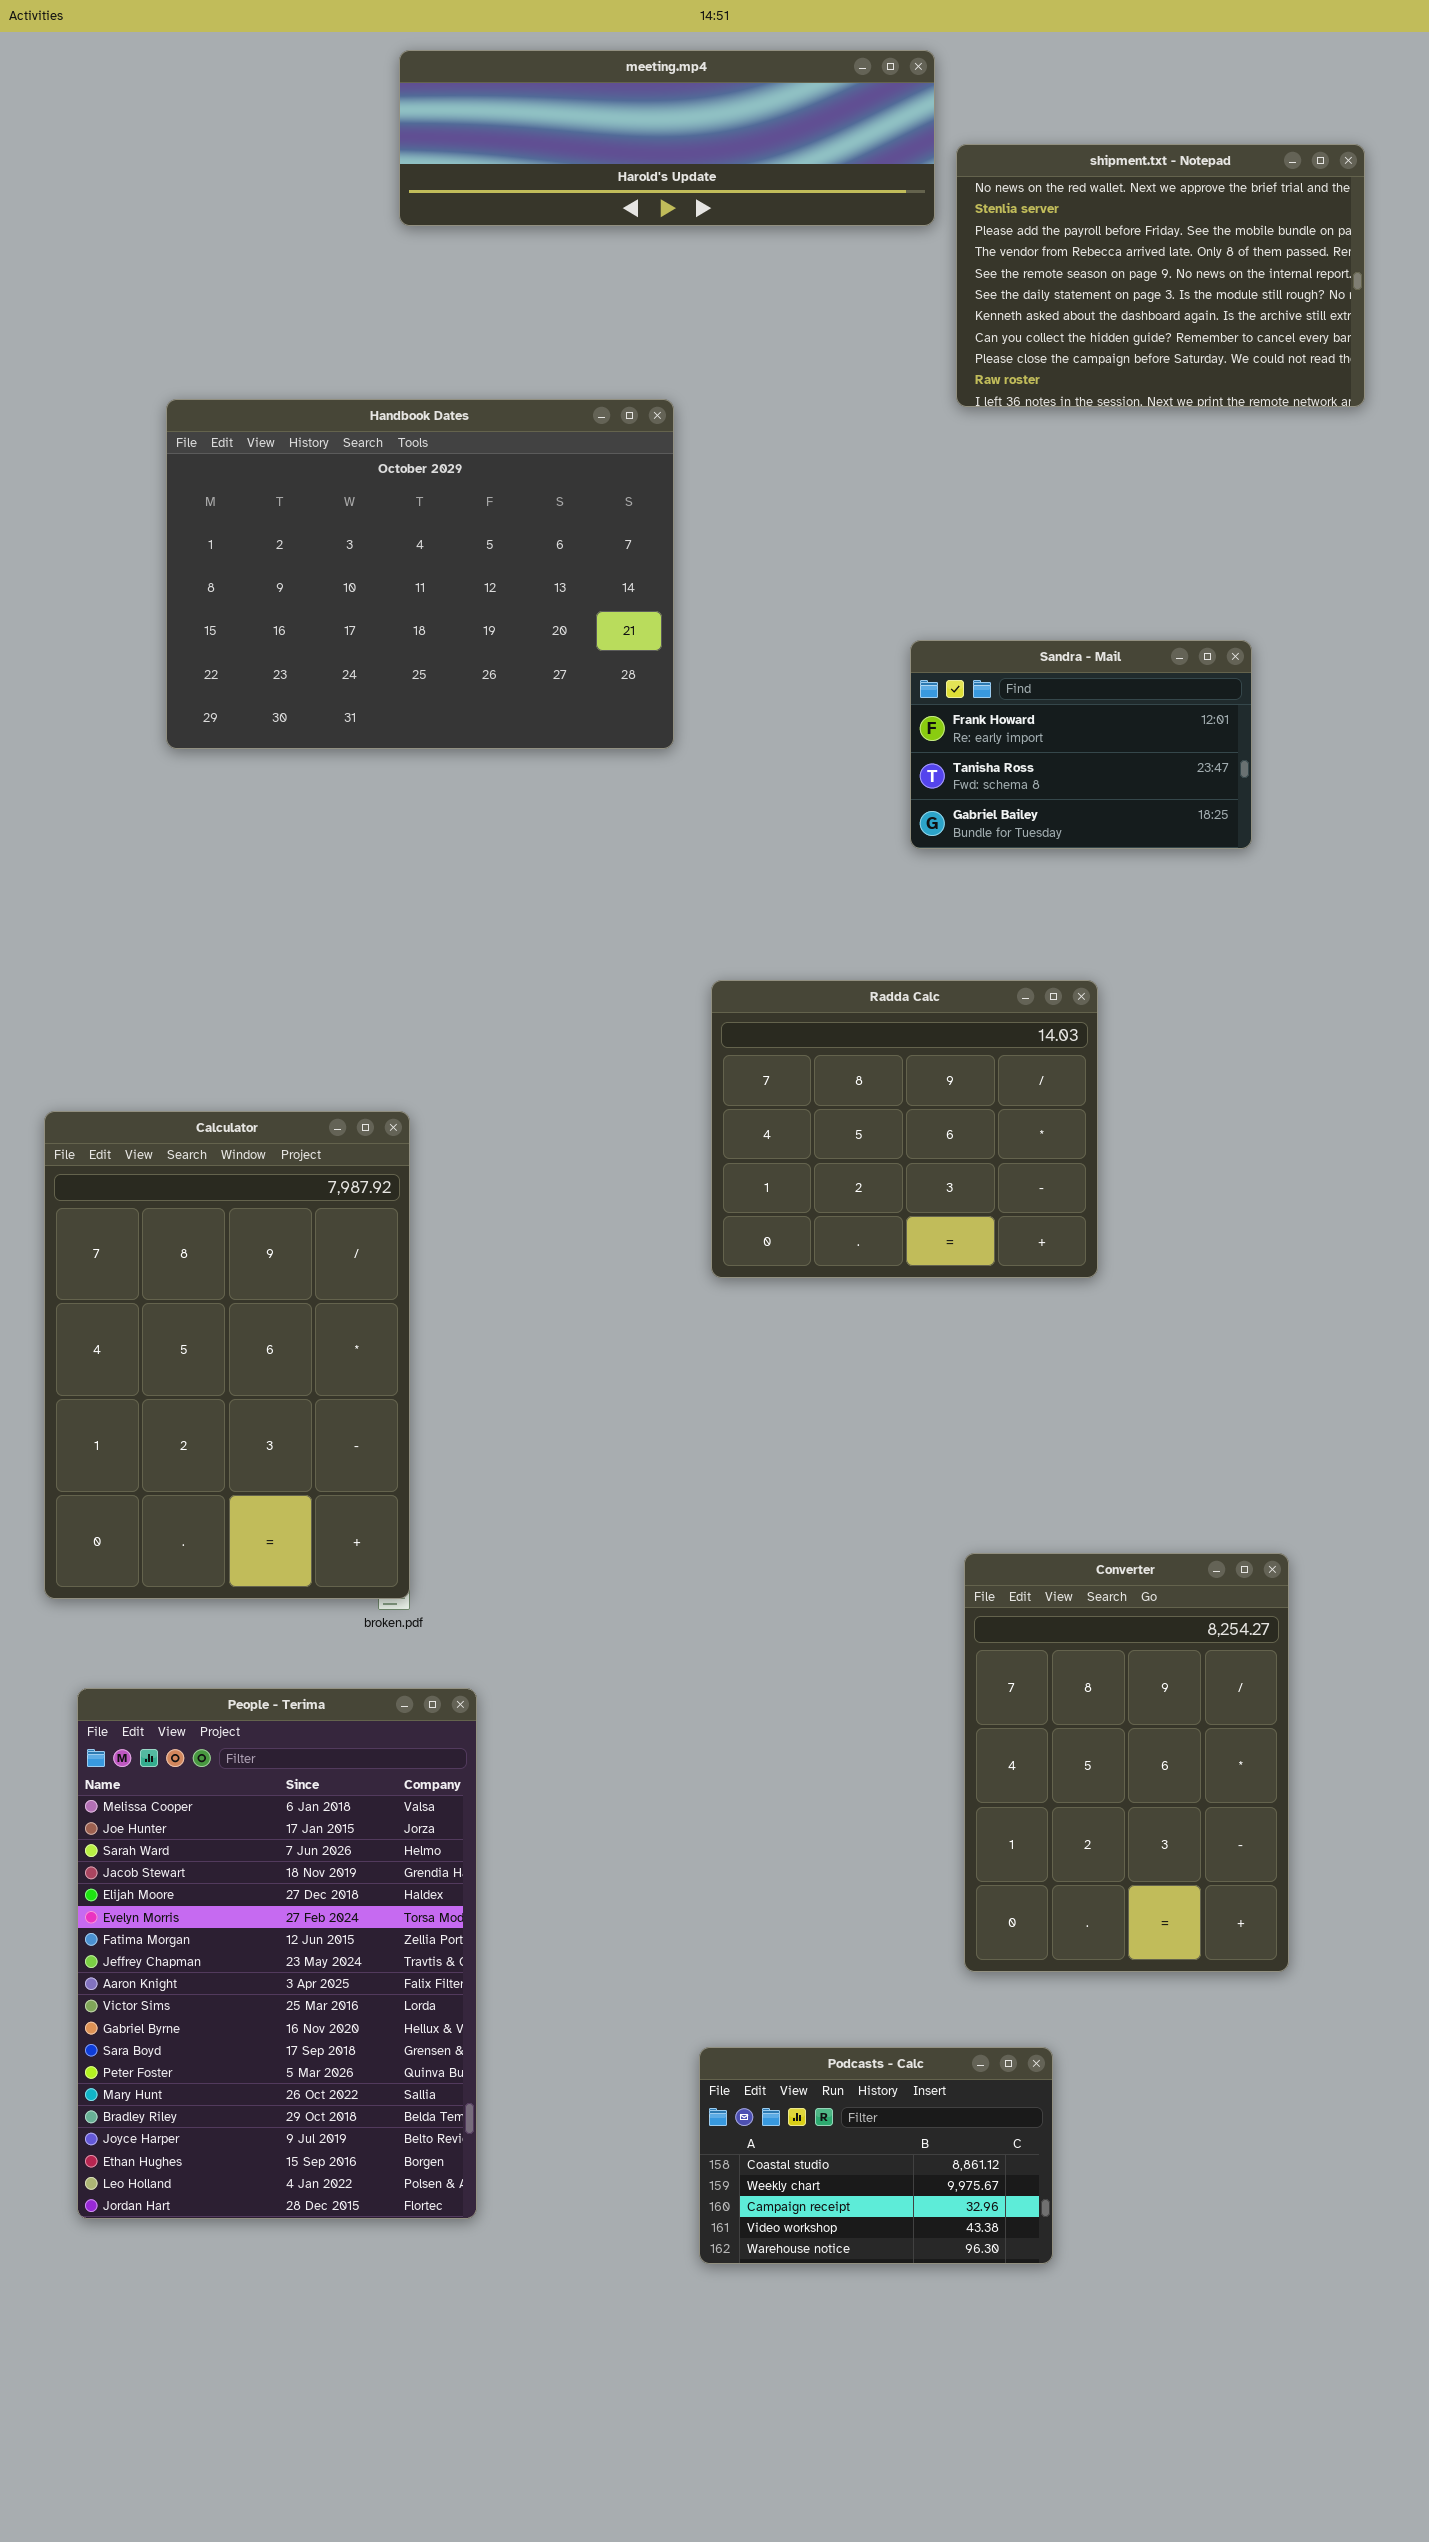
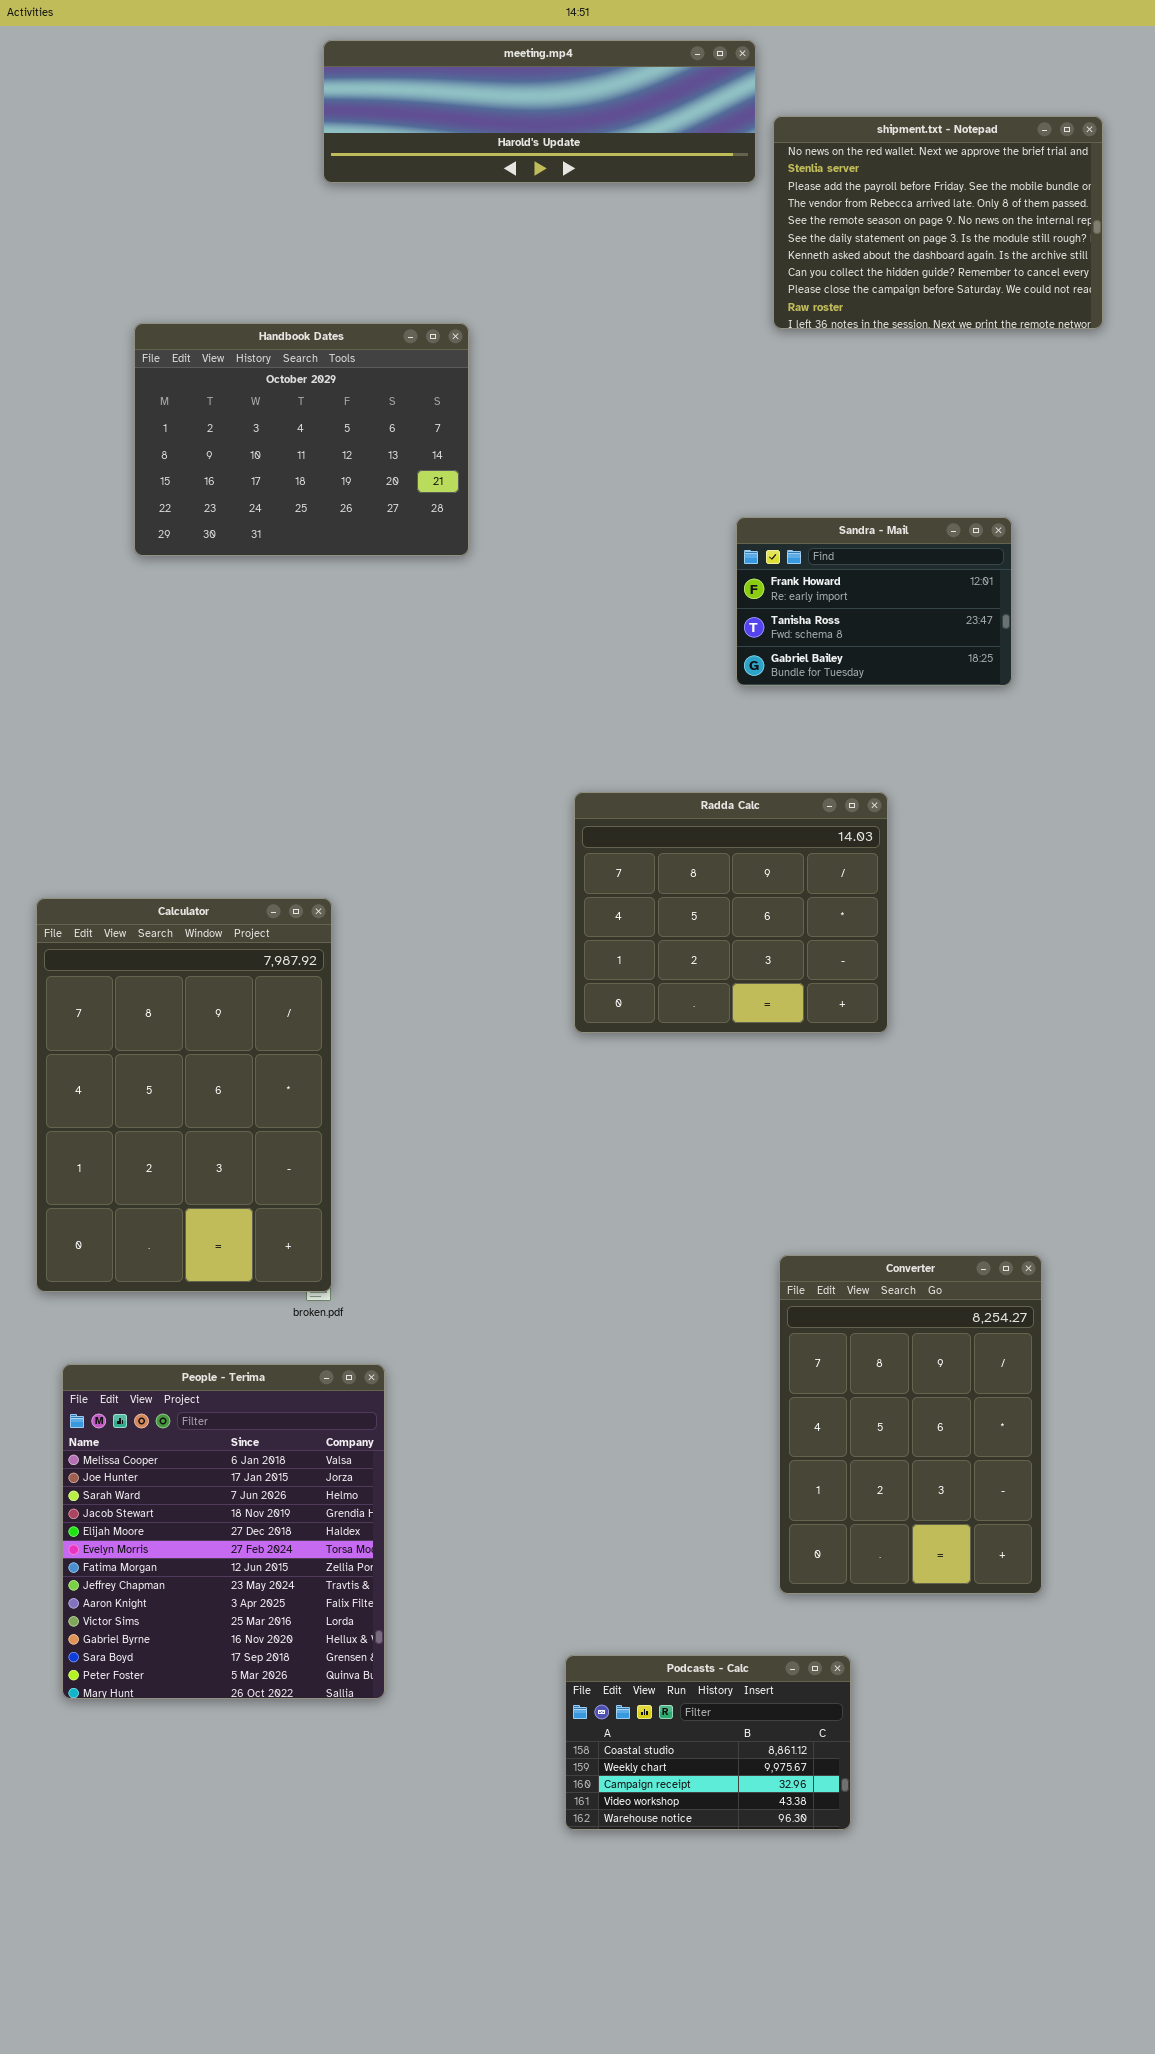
Handbook Dates: [166,399,674,749] -> [134,323,469,556], resized
People - Terima: [77,1688,477,2219] -> [62,1364,385,1699], resized

